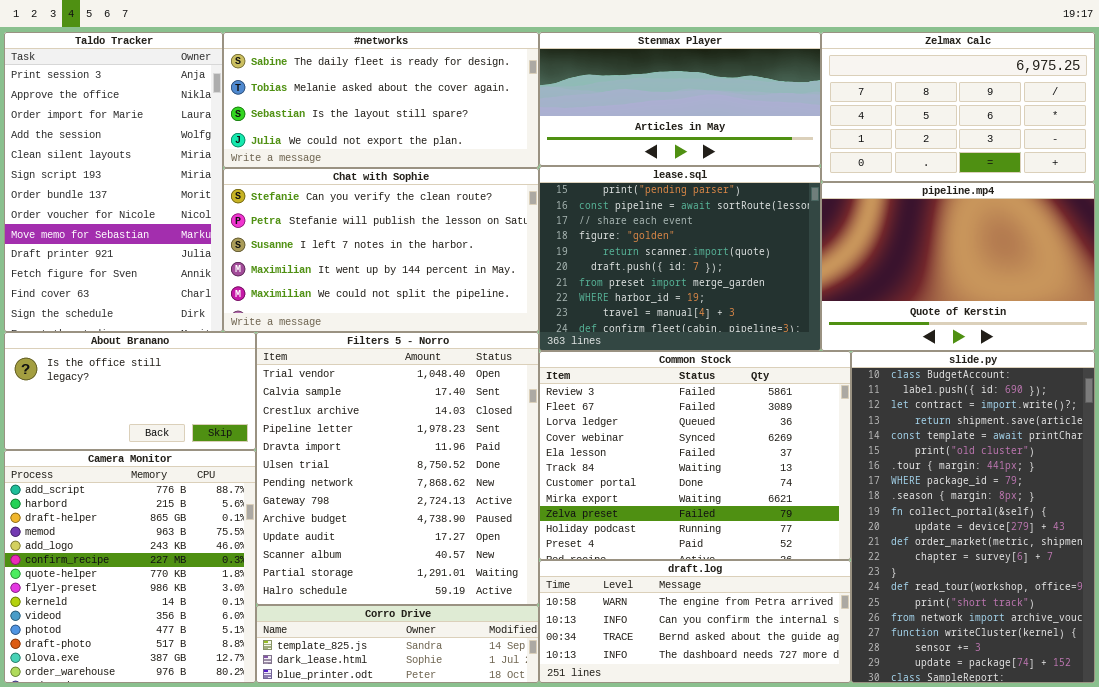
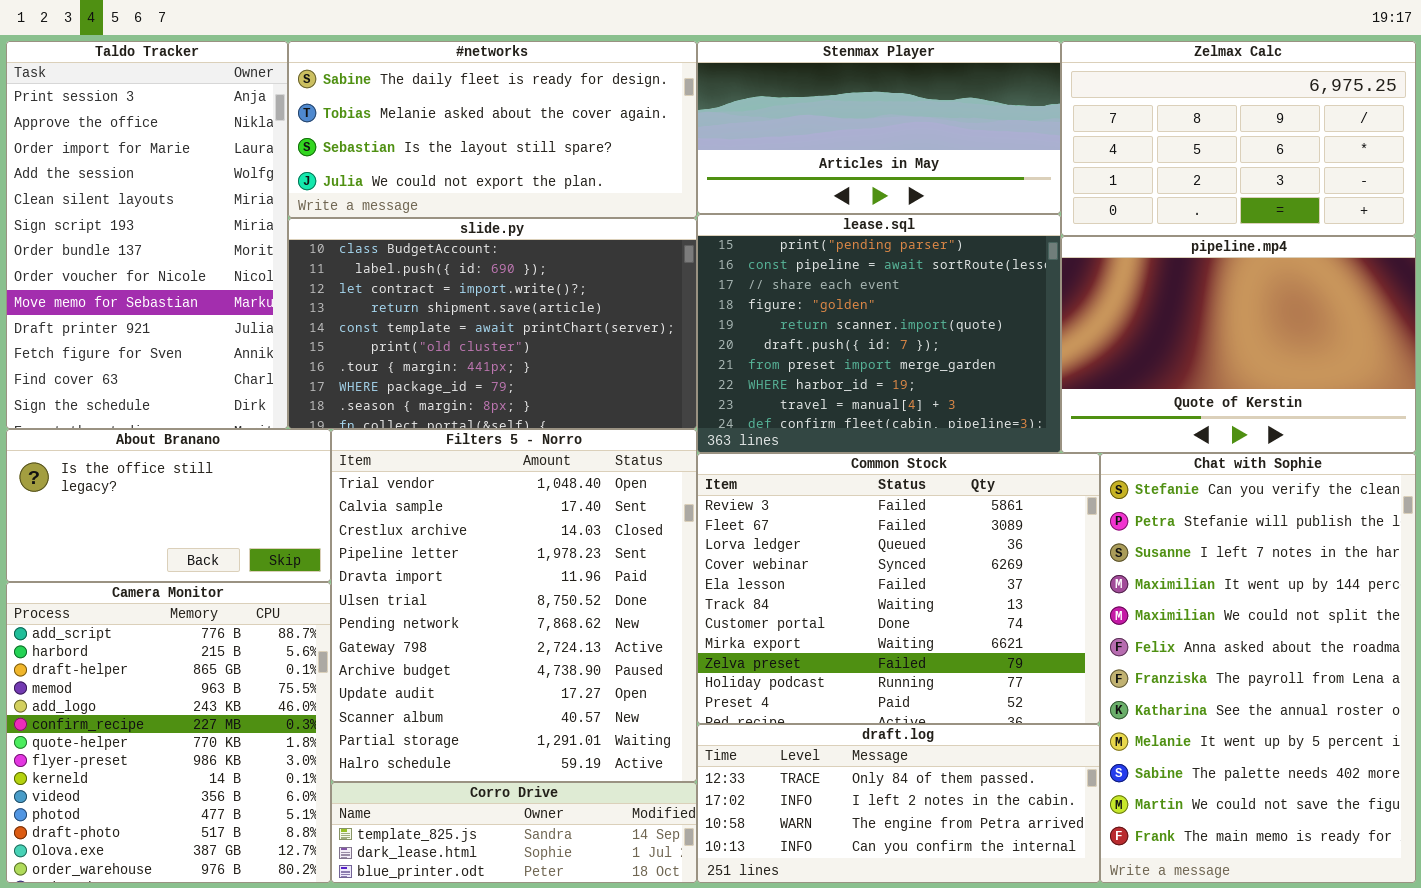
Chat with Sophie: [223,168,539,332] -> [1100,453,1416,883], moved, resized
slide.py: [851,351,1095,683] -> [288,218,697,429], moved, resized
draft.log: [539,560,851,683] -> [697,724,1100,883], scrolled up 2 rows

